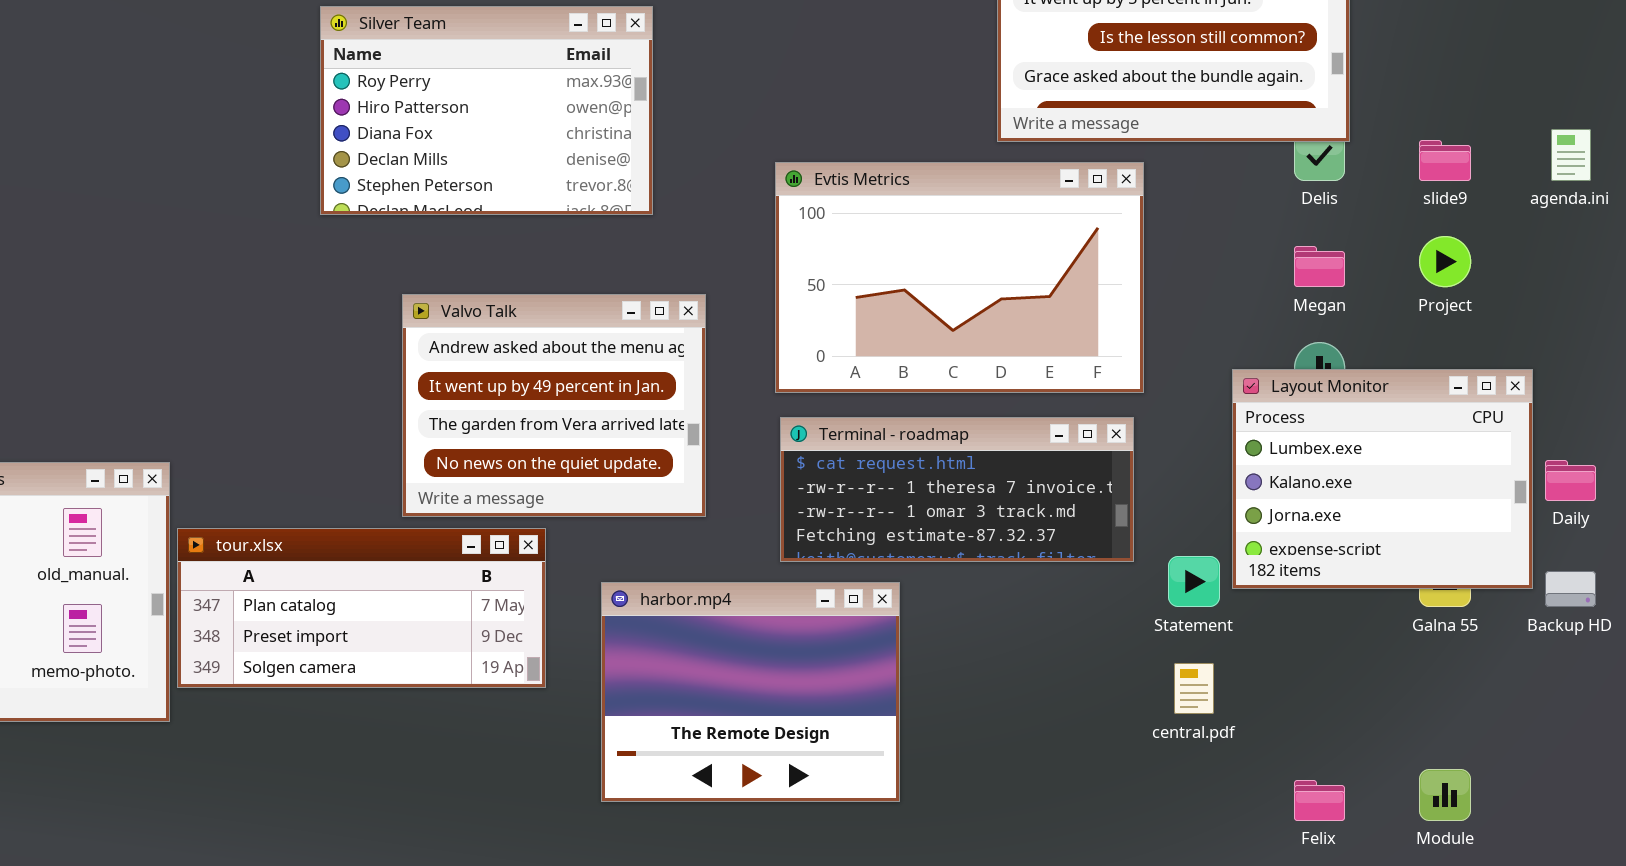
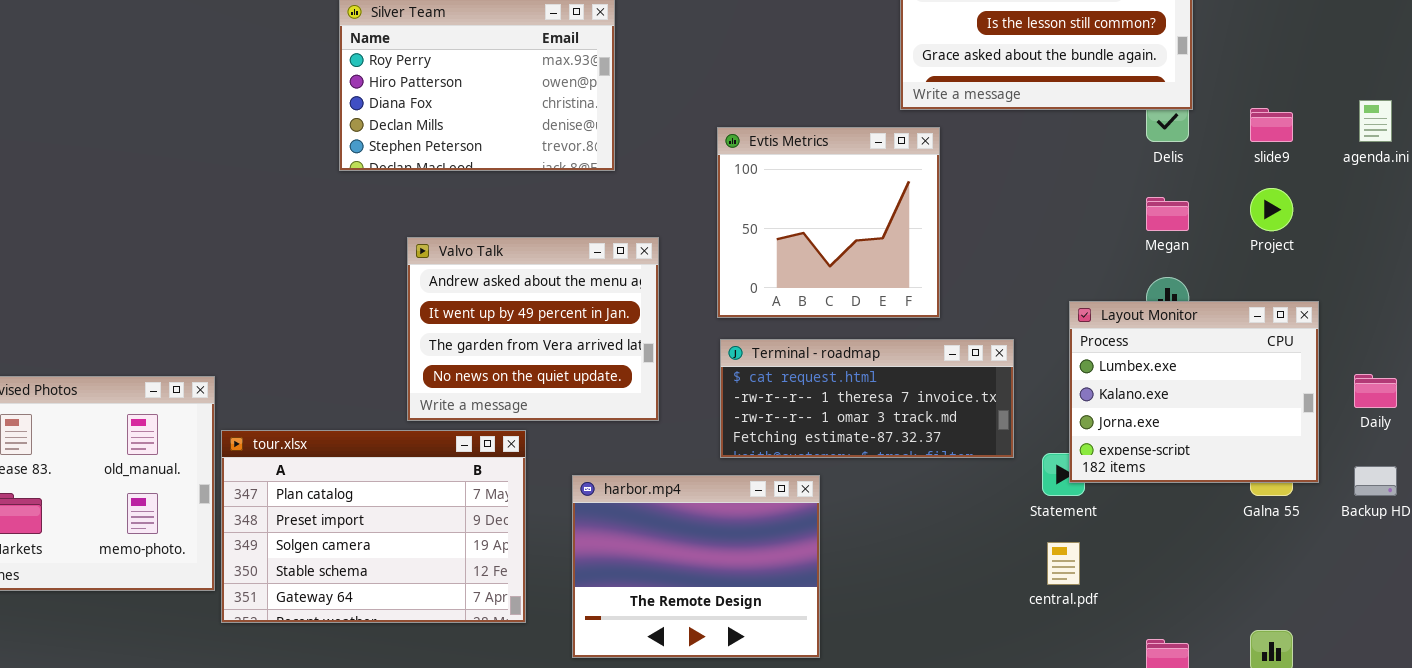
Evtis Metrics: [775,162,1144,393] -> [717,127,940,318], resized
Layout Monitor: [1232,369,1533,589] -> [1069,301,1319,483], moved
tour.xlsx: [177,528,546,688] -> [221,430,526,623], resized

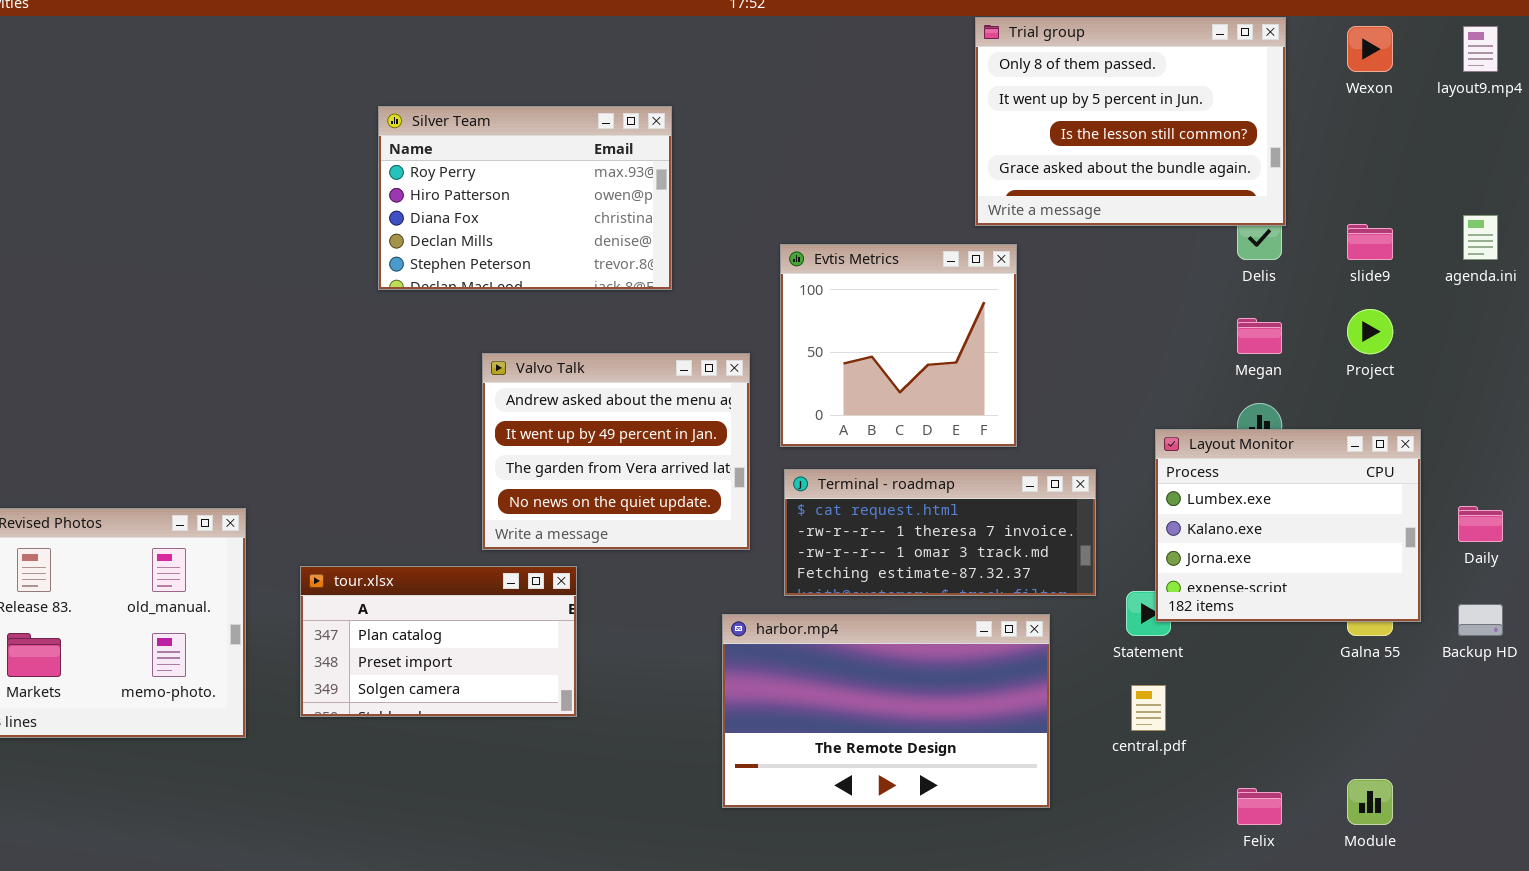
Valvo Talk: [407,237,659,421] -> [482,353,750,550], moved
tour.xlsx: [221,430,526,623] -> [300,566,577,717], resized
harbor.mp4: [572,475,820,658] -> [722,614,1050,808], moved, resized

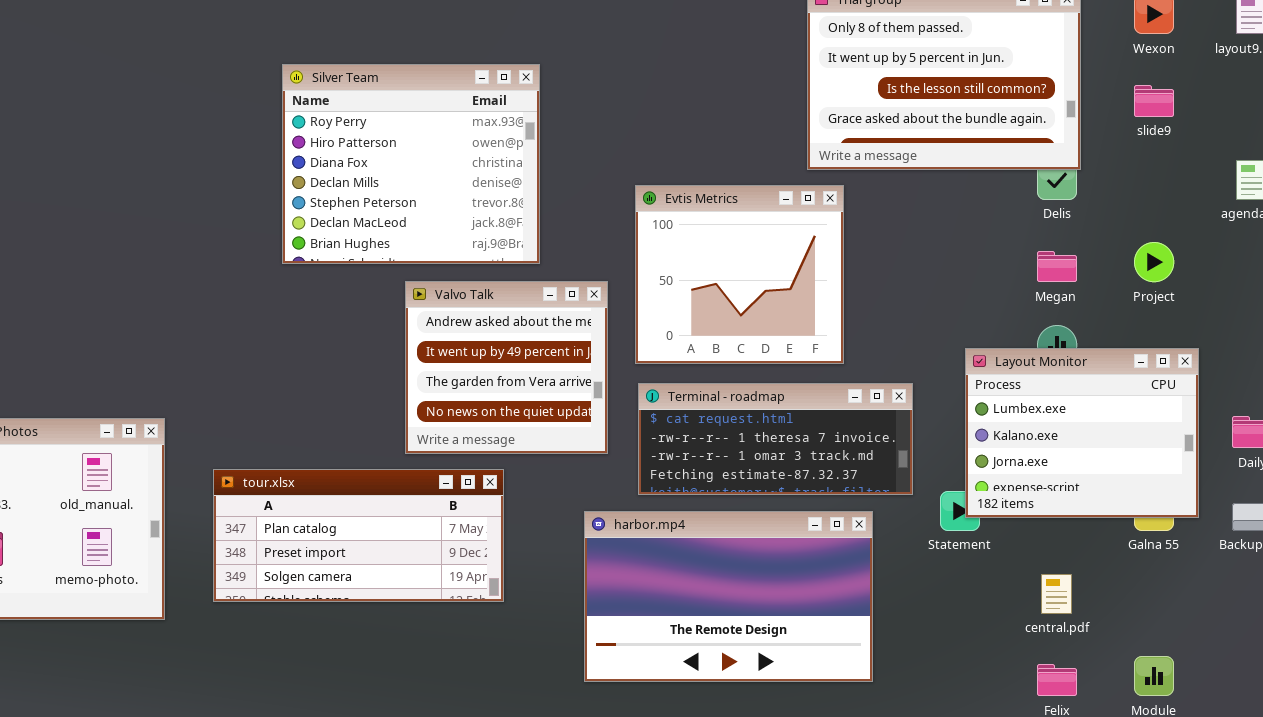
Silver Team: [378,106,672,290] -> [282,64,540,264], resized
slide9: [1347,224,1393,260] -> [1134,85,1174,117], moved
Valvo Talk: [482,353,750,550] -> [405,281,608,454], resized
tour.xlsx: [300,566,577,717] -> [213,469,504,602], resized
central.pdf: [1131,685,1166,731] -> [1041,574,1072,614], moved

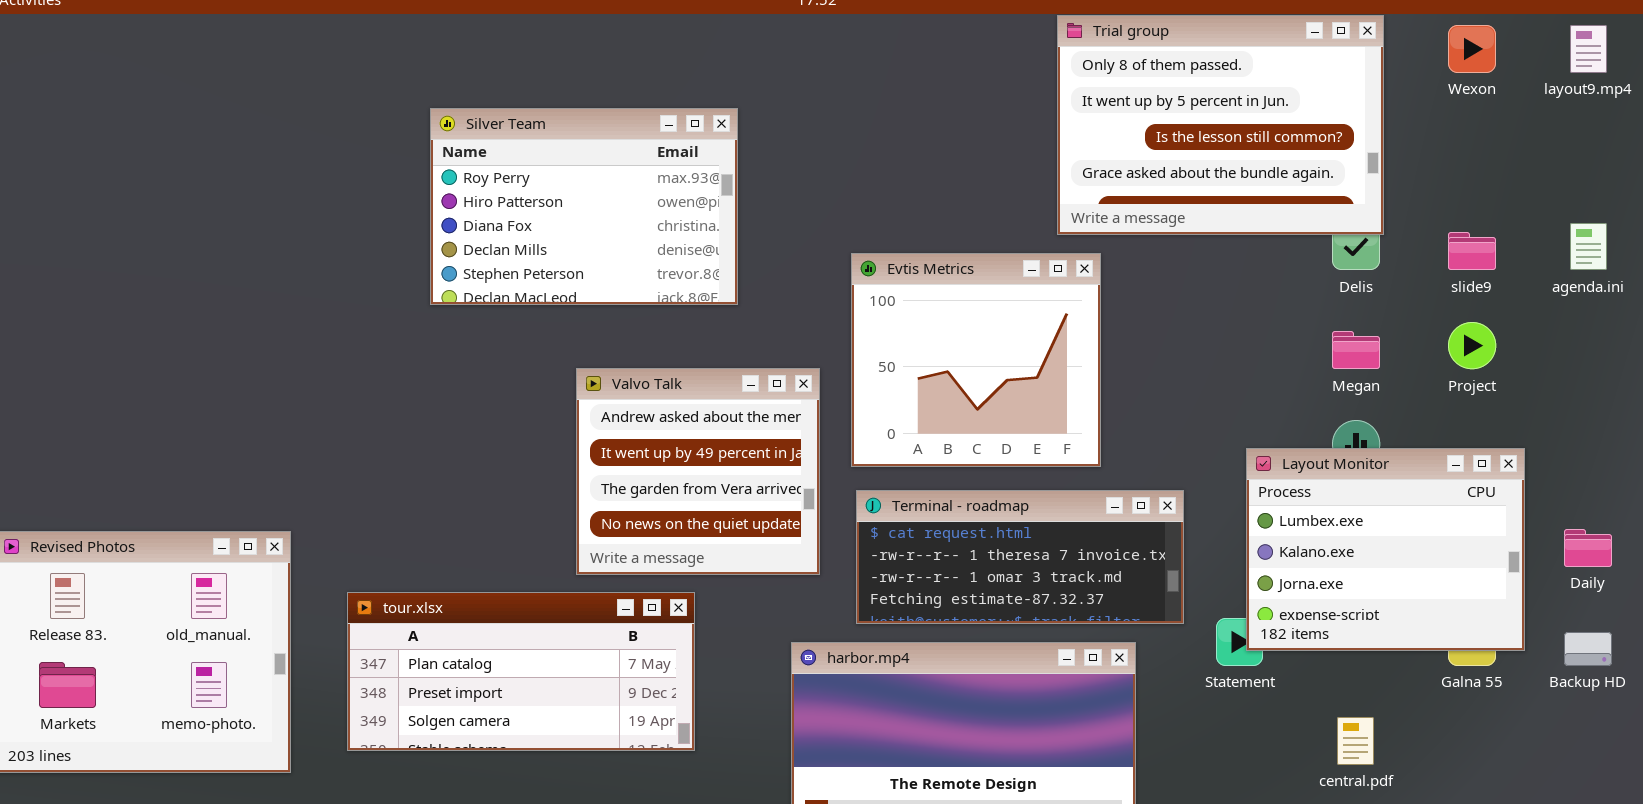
Silver Team: [282,64,540,264] -> [430,108,738,305], resized
slide9: [1134,85,1174,117] -> [1448,232,1496,270], moved

